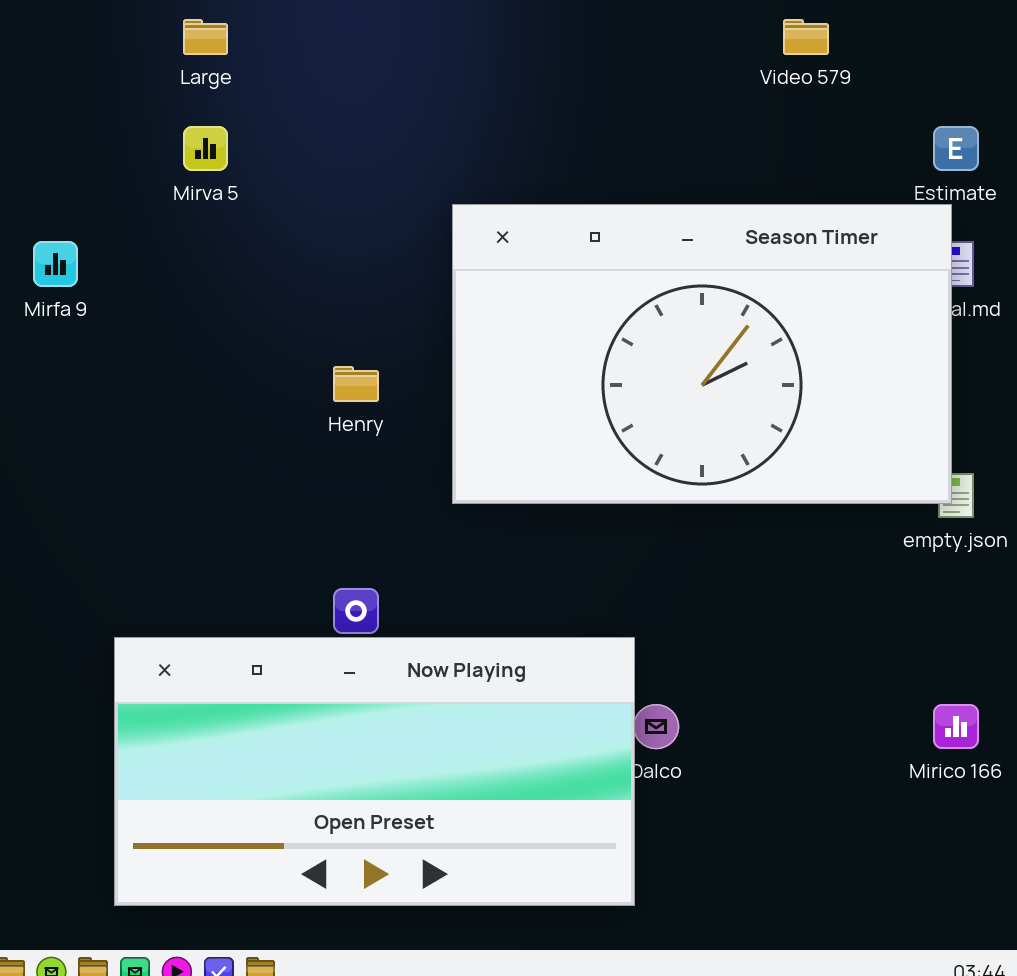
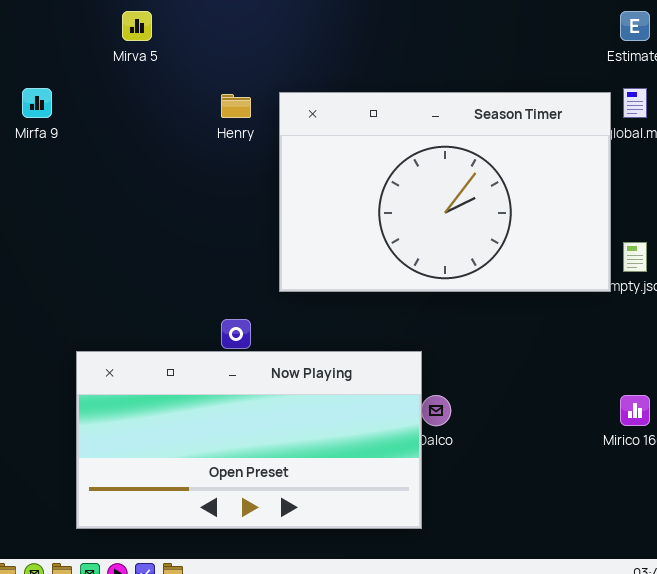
Season Timer: [452,204,952,504] -> [279,92,611,292], moved
Henry: [333,366,379,402] -> [221,94,251,118], moved

